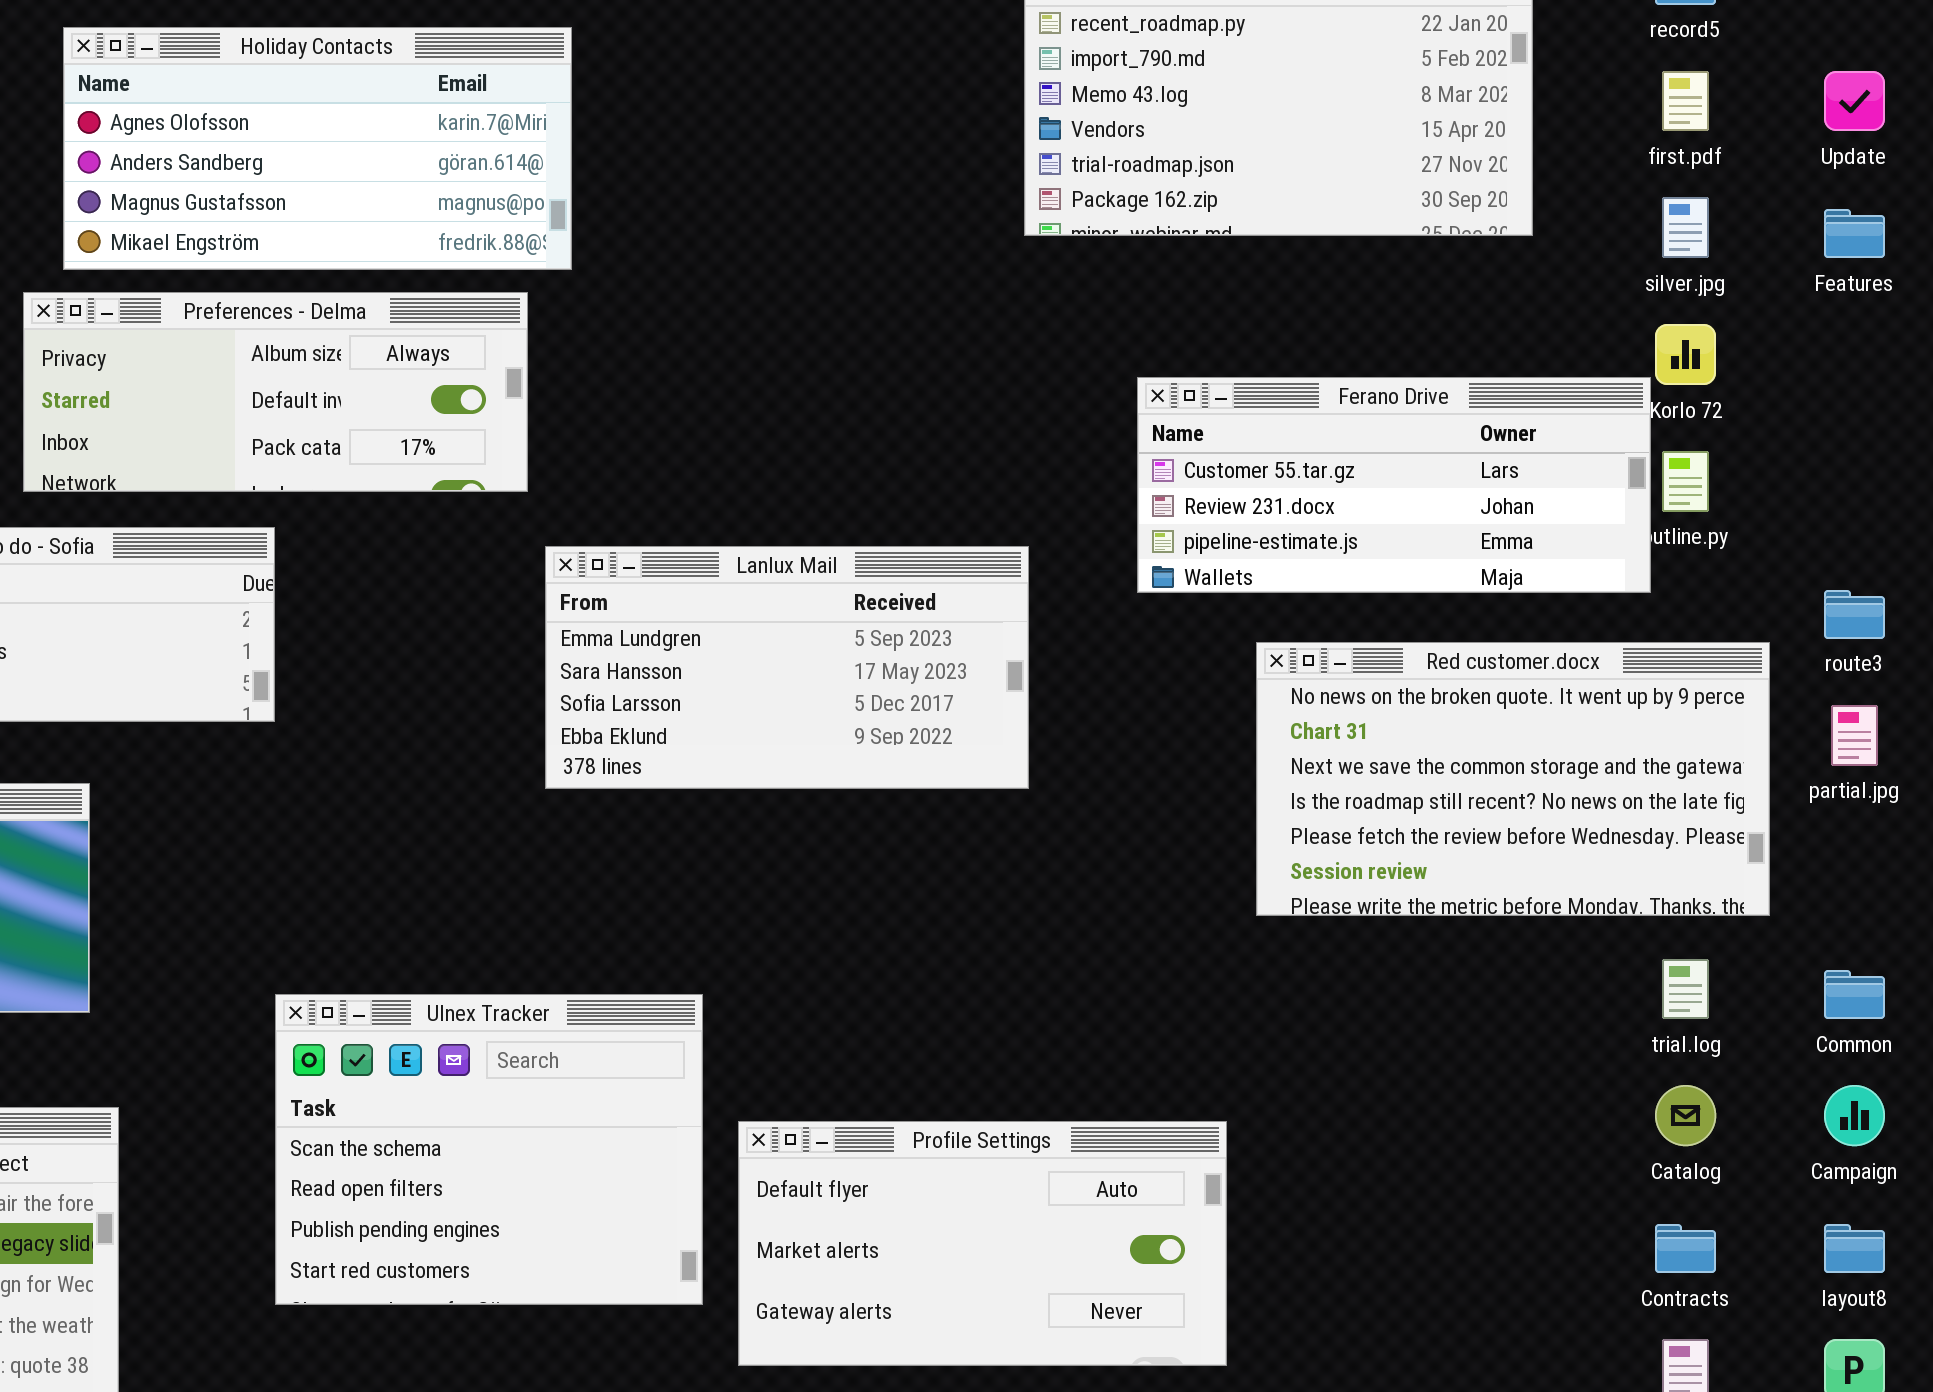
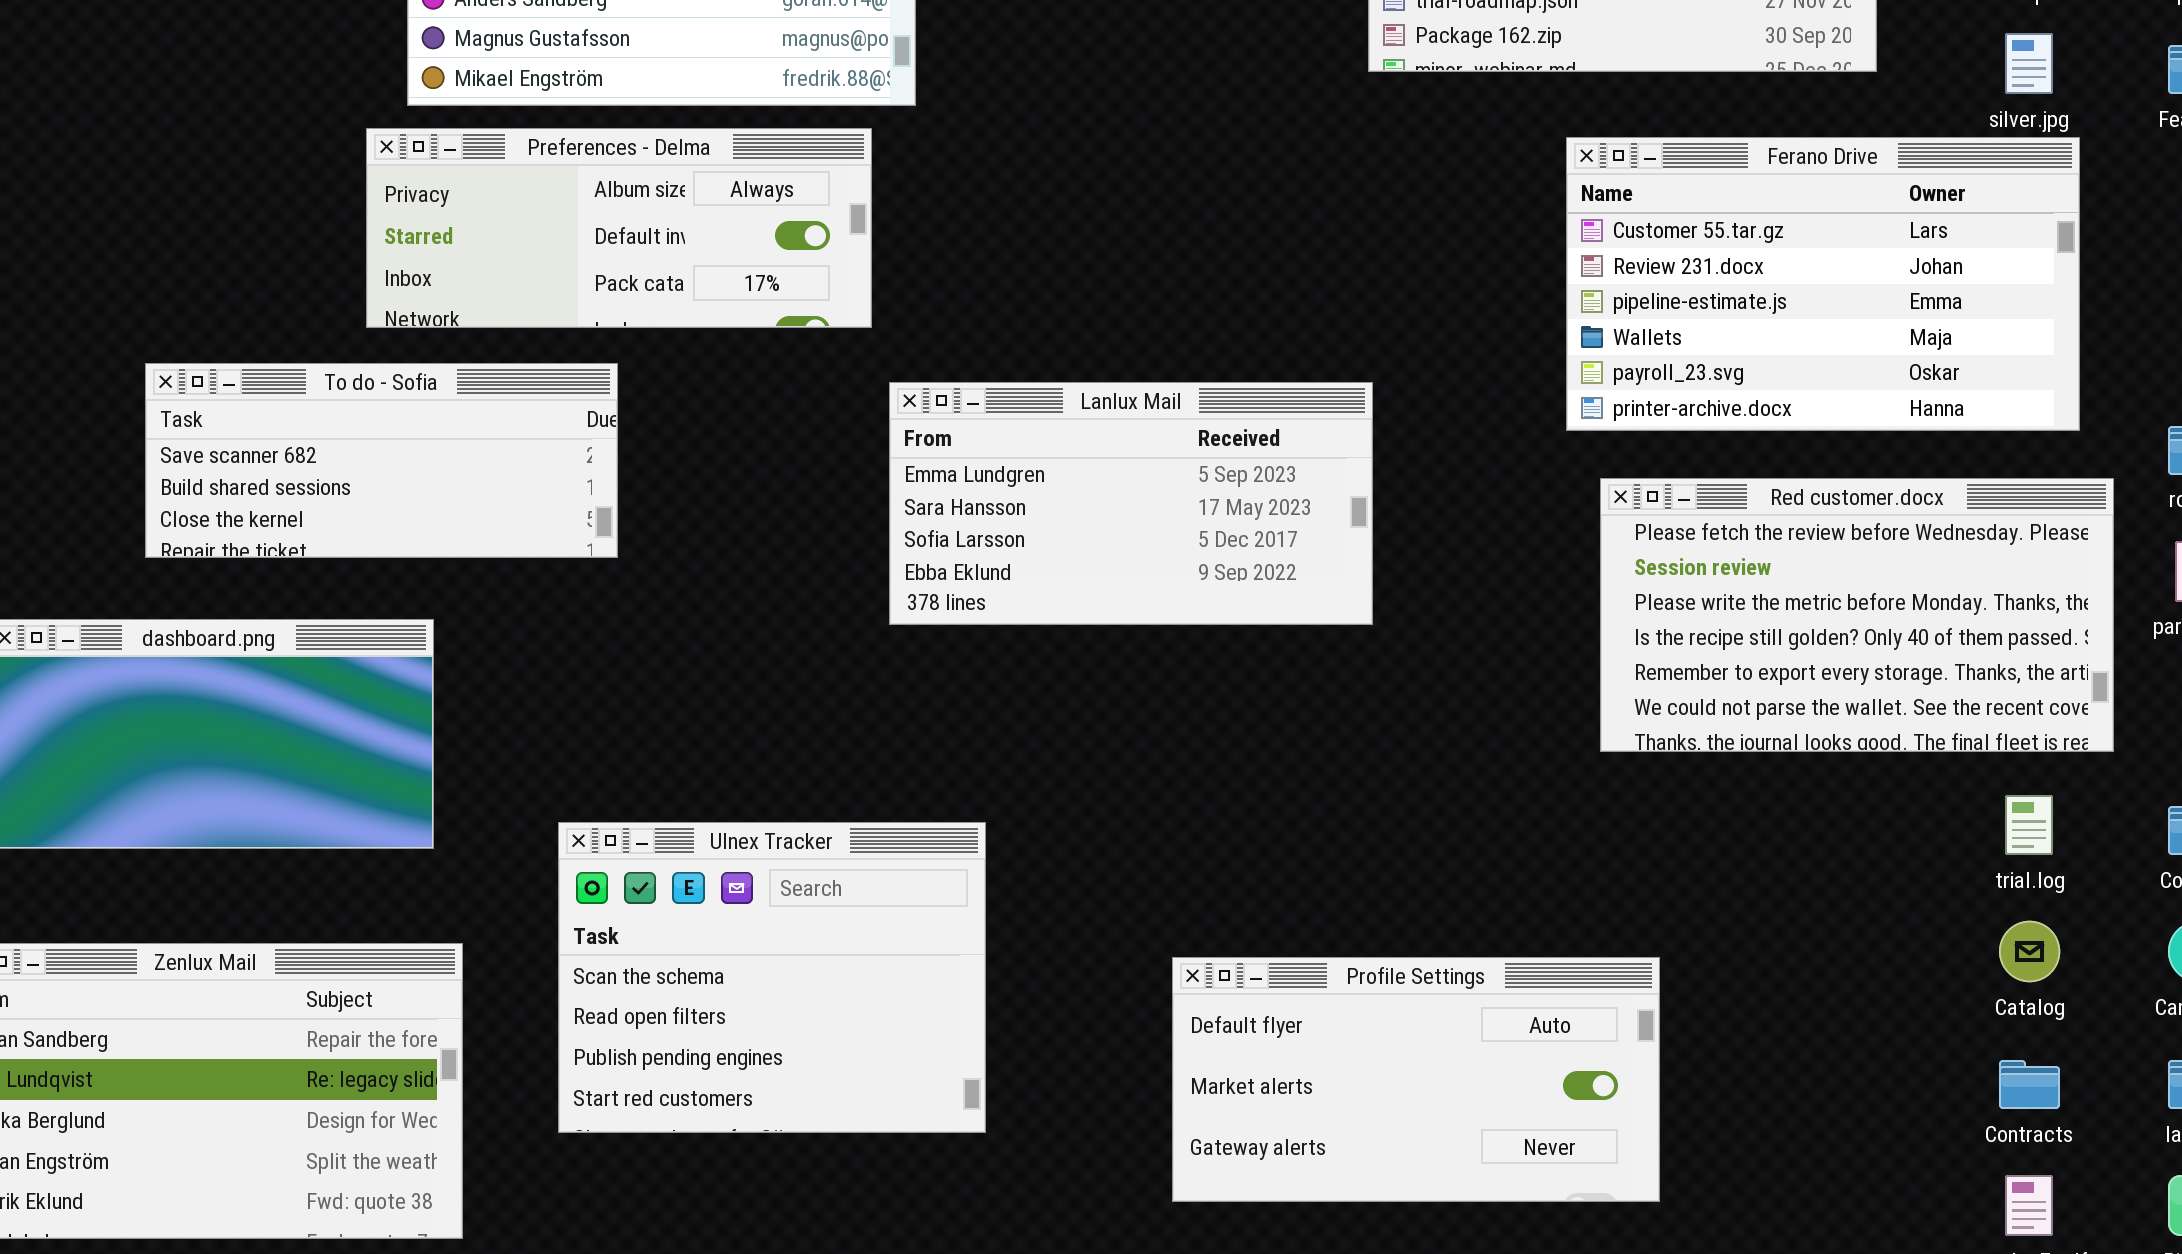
Ferano Drive: [1137,377,1651,593] -> [1566,137,2080,431], moved, resized
Red customer.docx: [1256,642,1770,916] -> [1600,478,2114,752], scrolled down 4 rows
Ulnex Tracker: [275,994,703,1305] -> [558,822,986,1133], moved
Profile Settings: [738,1121,1227,1366] -> [1172,957,1660,1202], moved

